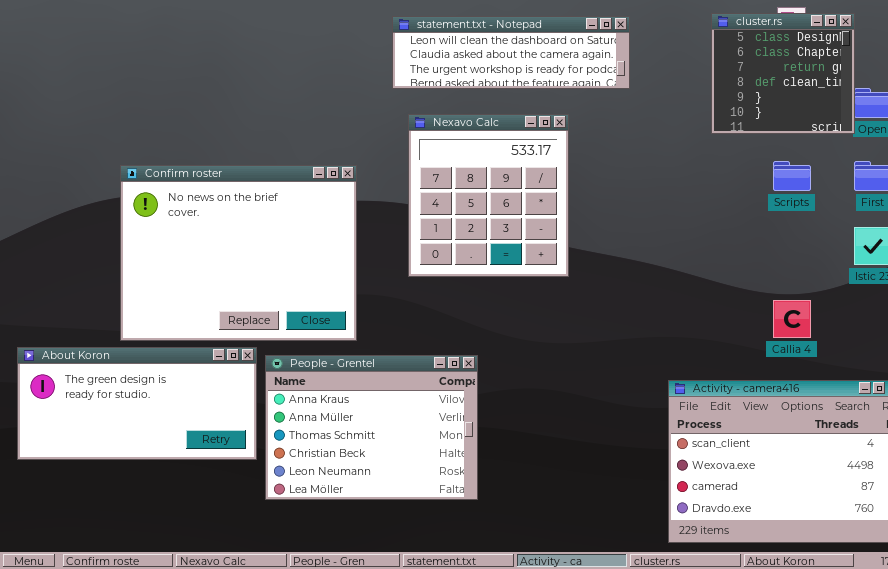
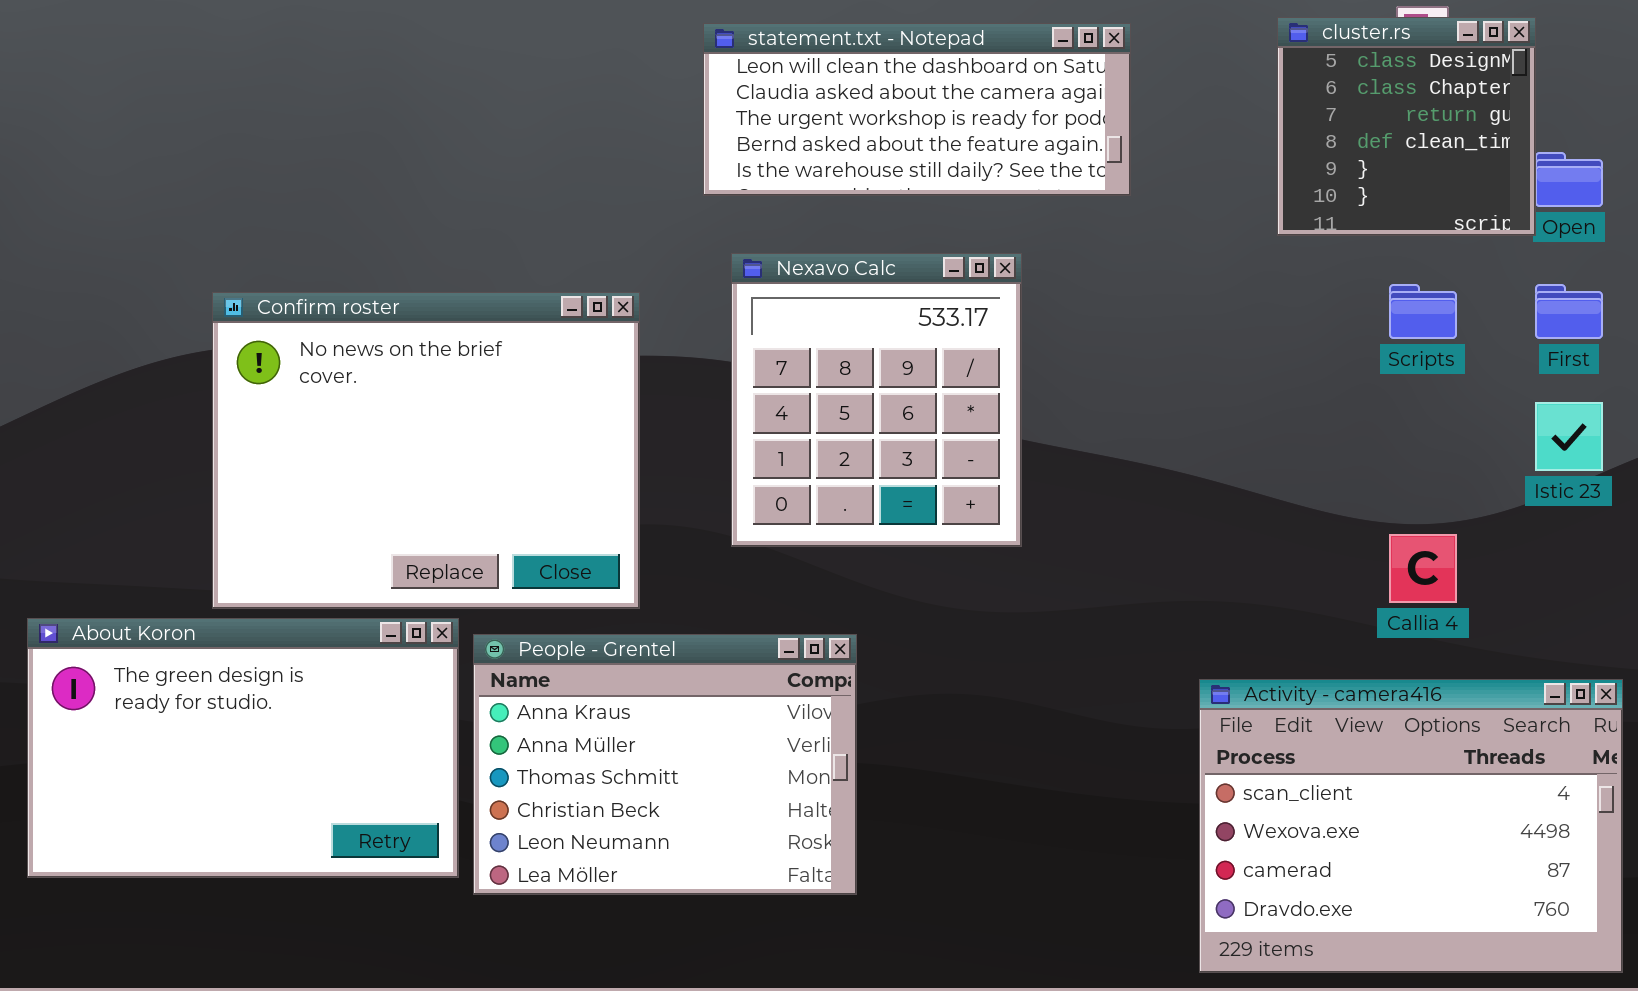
statement.txt - Notepad: [392,16,630,89] -> [703,23,1131,196], resized
Nexavo Calc: [408,114,569,277] -> [731,253,1022,547], moved
About Koron: [17,347,257,460] -> [27,618,459,878], resized

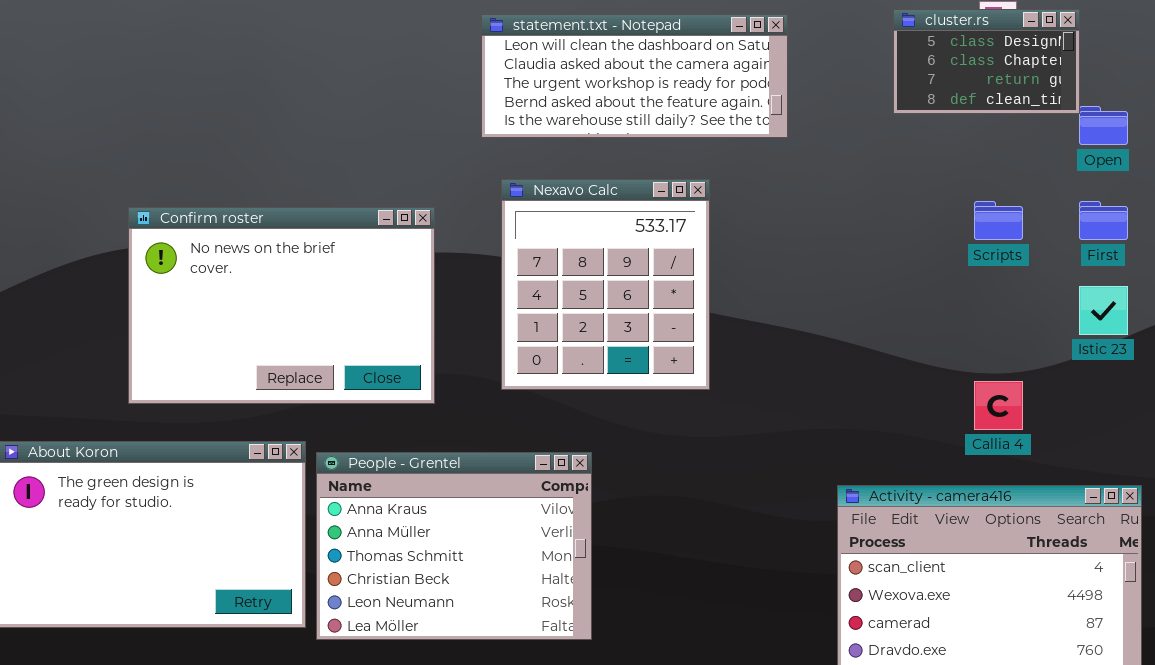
cluster.rs: [1277,17,1536,236] -> [893,9,1080,114], resized
Confirm roster: [212,292,640,609] -> [128,207,435,404], resized

